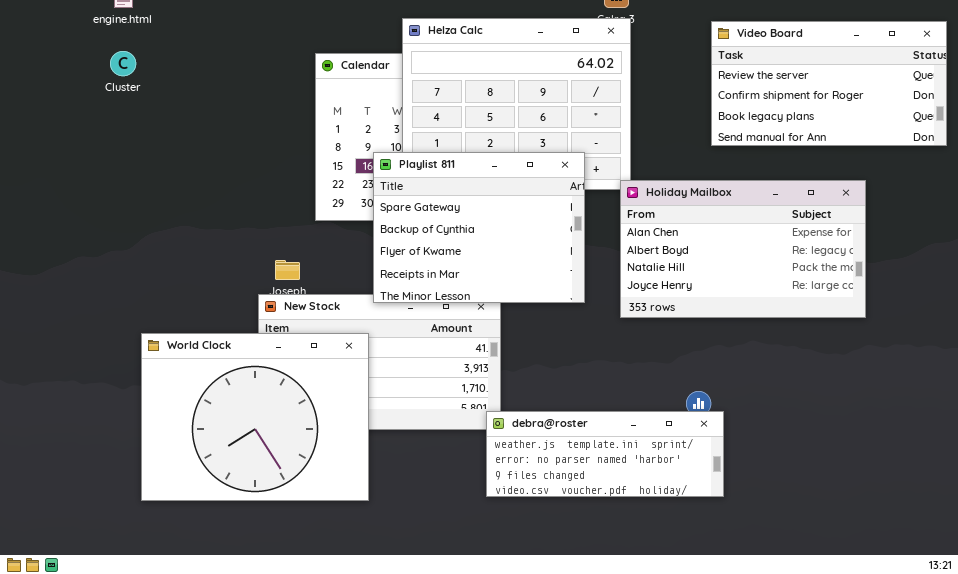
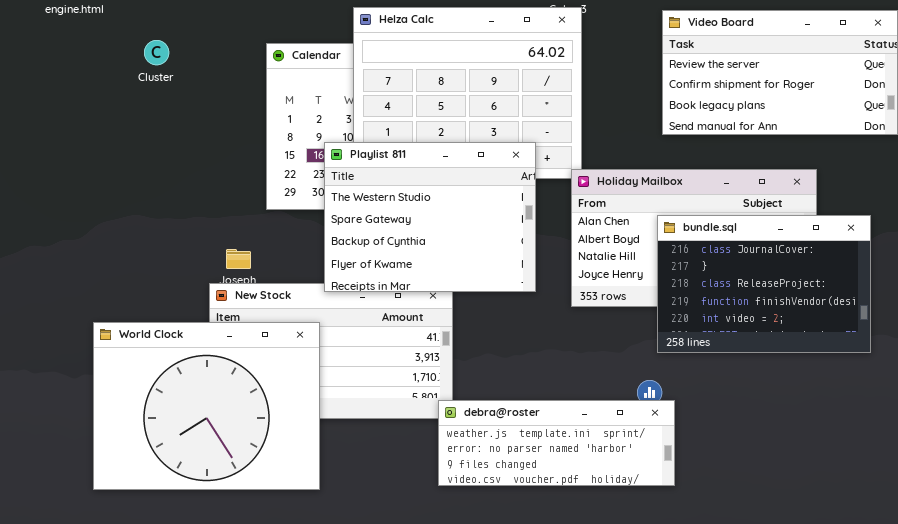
Cluster: [110,51,136,76] -> [144,40,169,65], moved
Playlist 811: [373,152,585,303] -> [324,142,536,292], scrolled up 1 row
bundle.sql: none -> [657,215,871,353], opened

